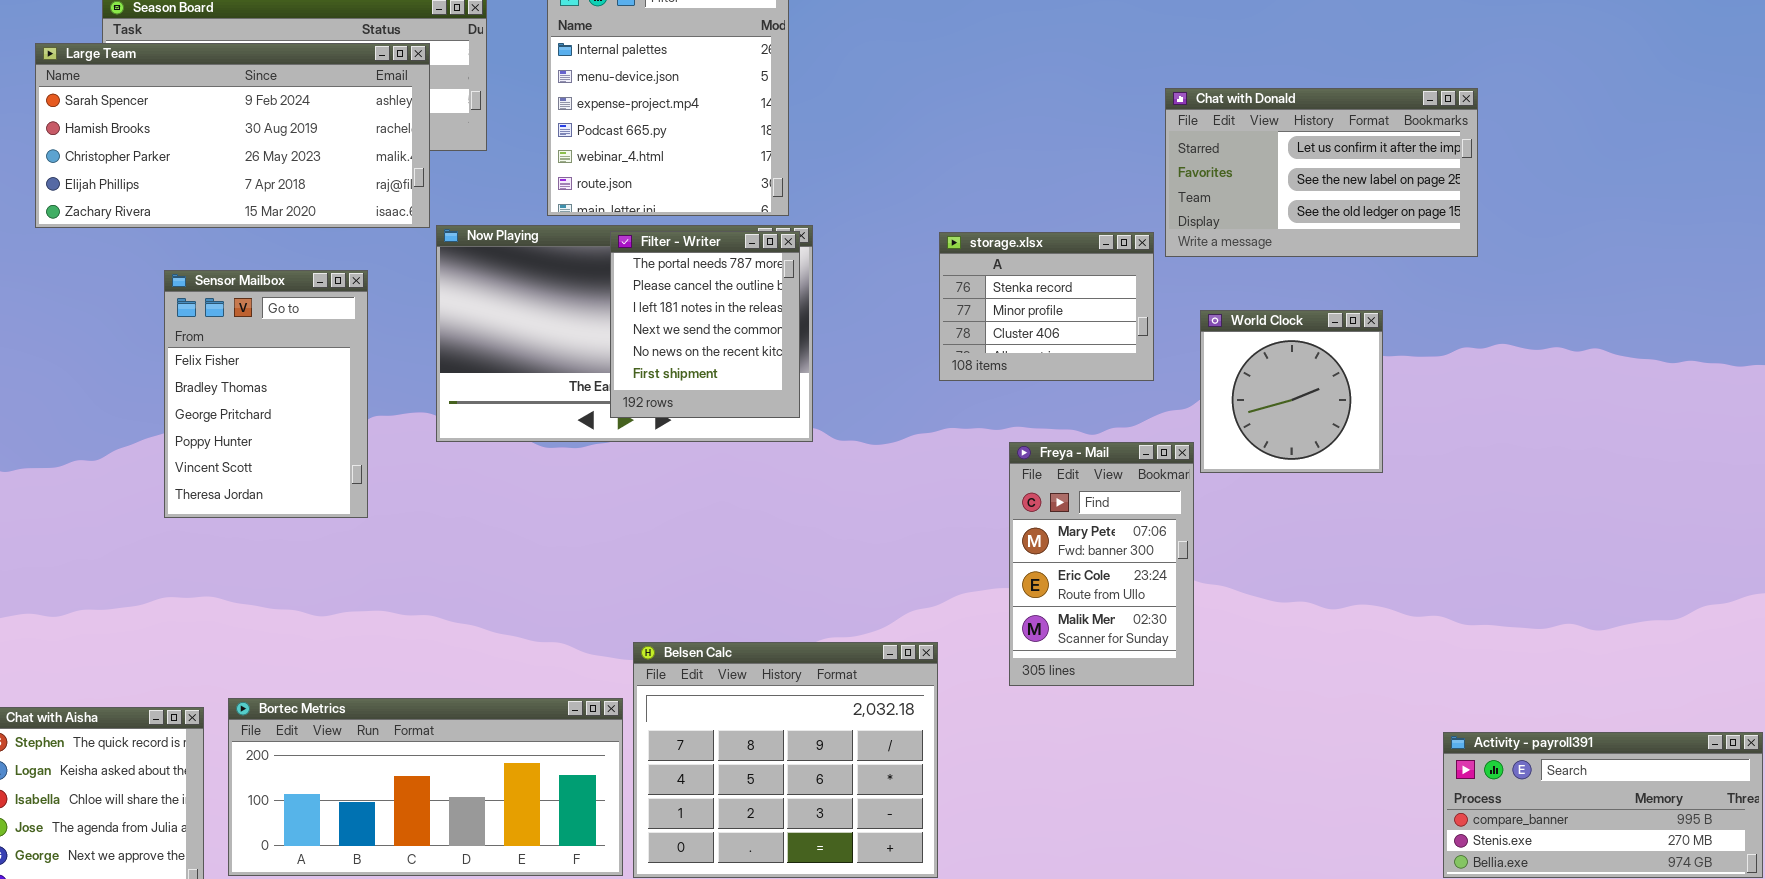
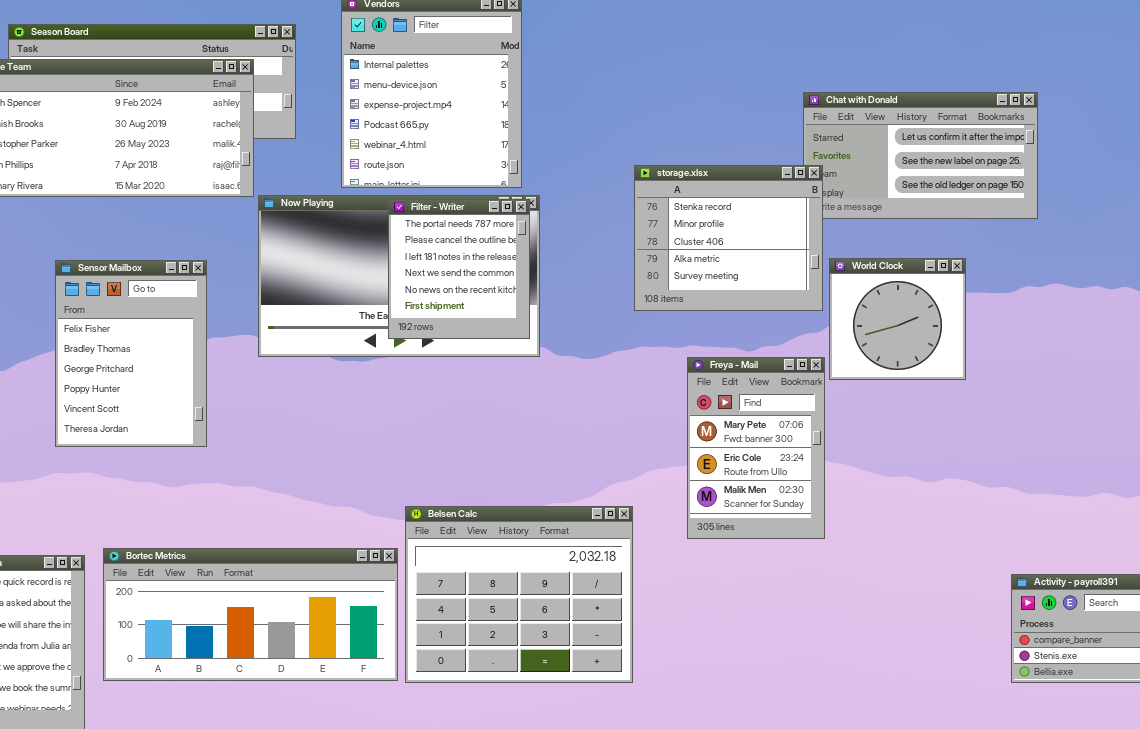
storage.xlsx: [939,232,1154,381] -> [634,165,823,311], resized
Sensor Mailbox: [164,270,368,518] -> [55,260,207,447], moved

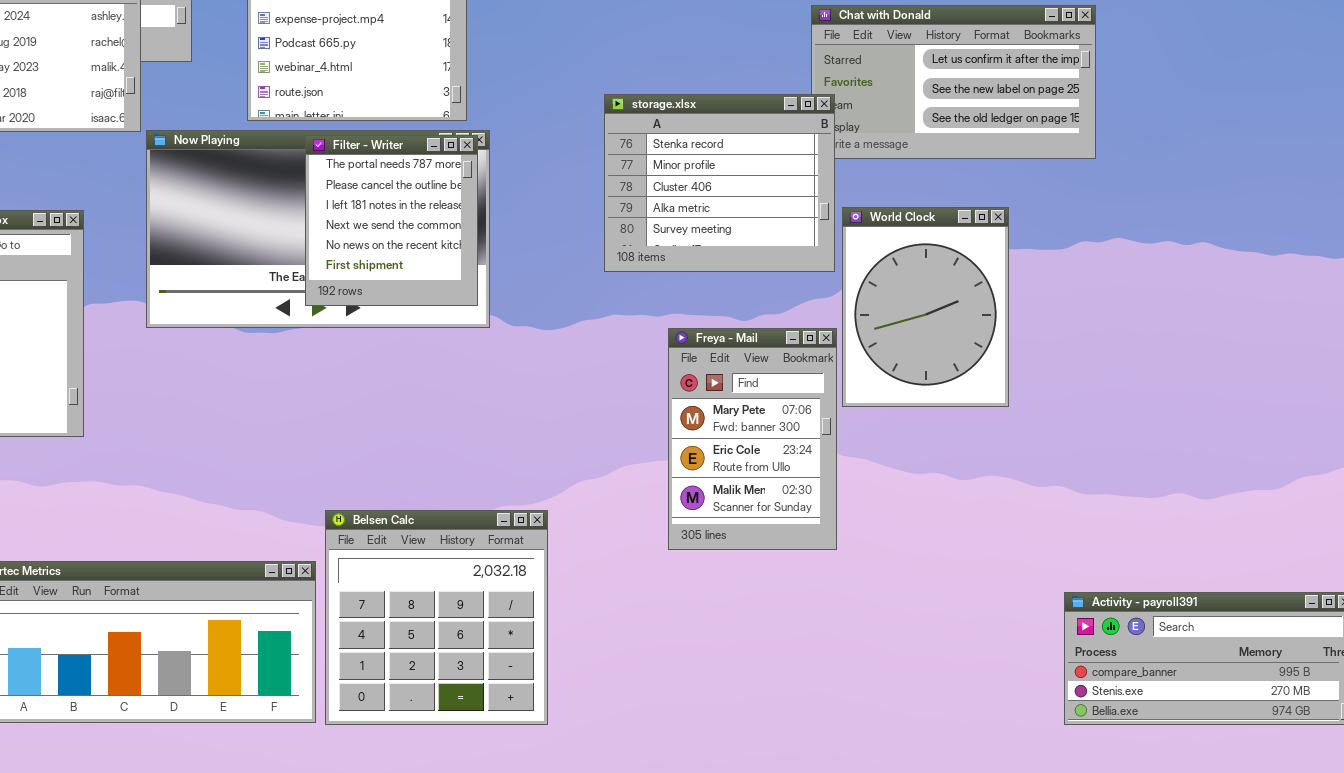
World Clock: [829,258,966,380] -> [842,207,1009,407], resized
Belsen Calc: [405,506,633,683] -> [325,510,548,725], resized

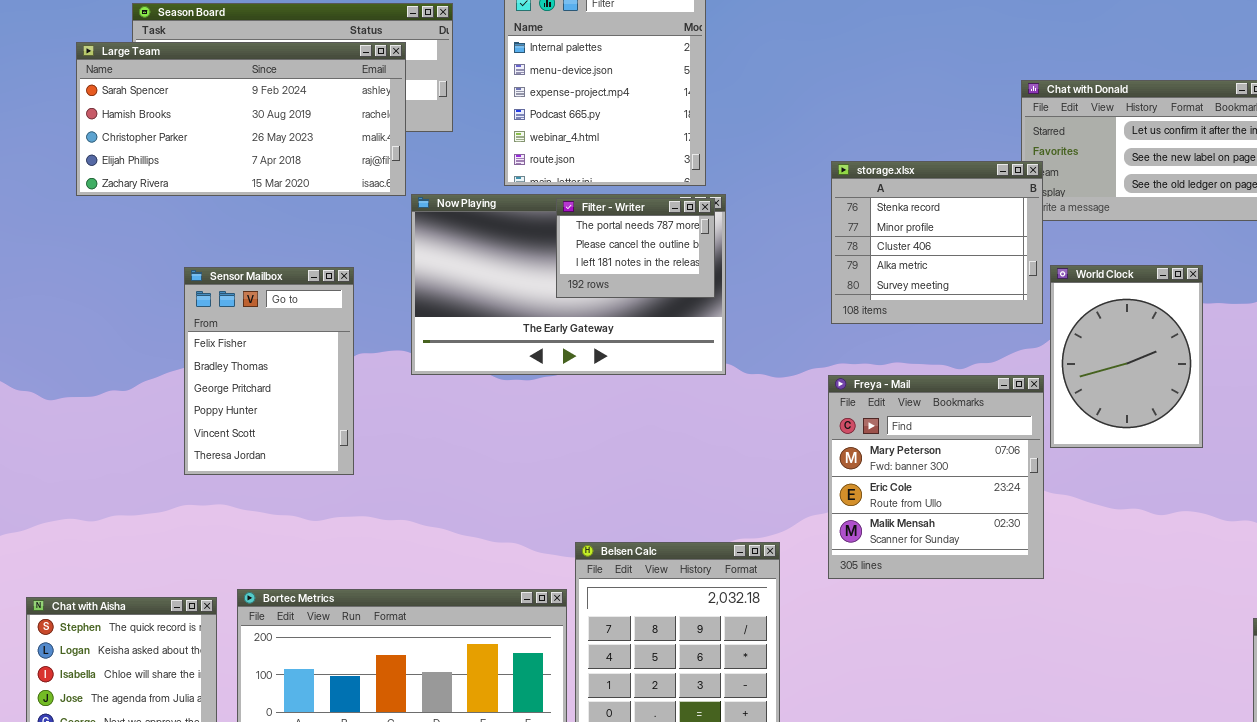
Filter - Writer: [305,135,478,306] -> [556,198,715,298], resized
Freya - Mail: [668,328,837,550] -> [828,375,1044,579], resized

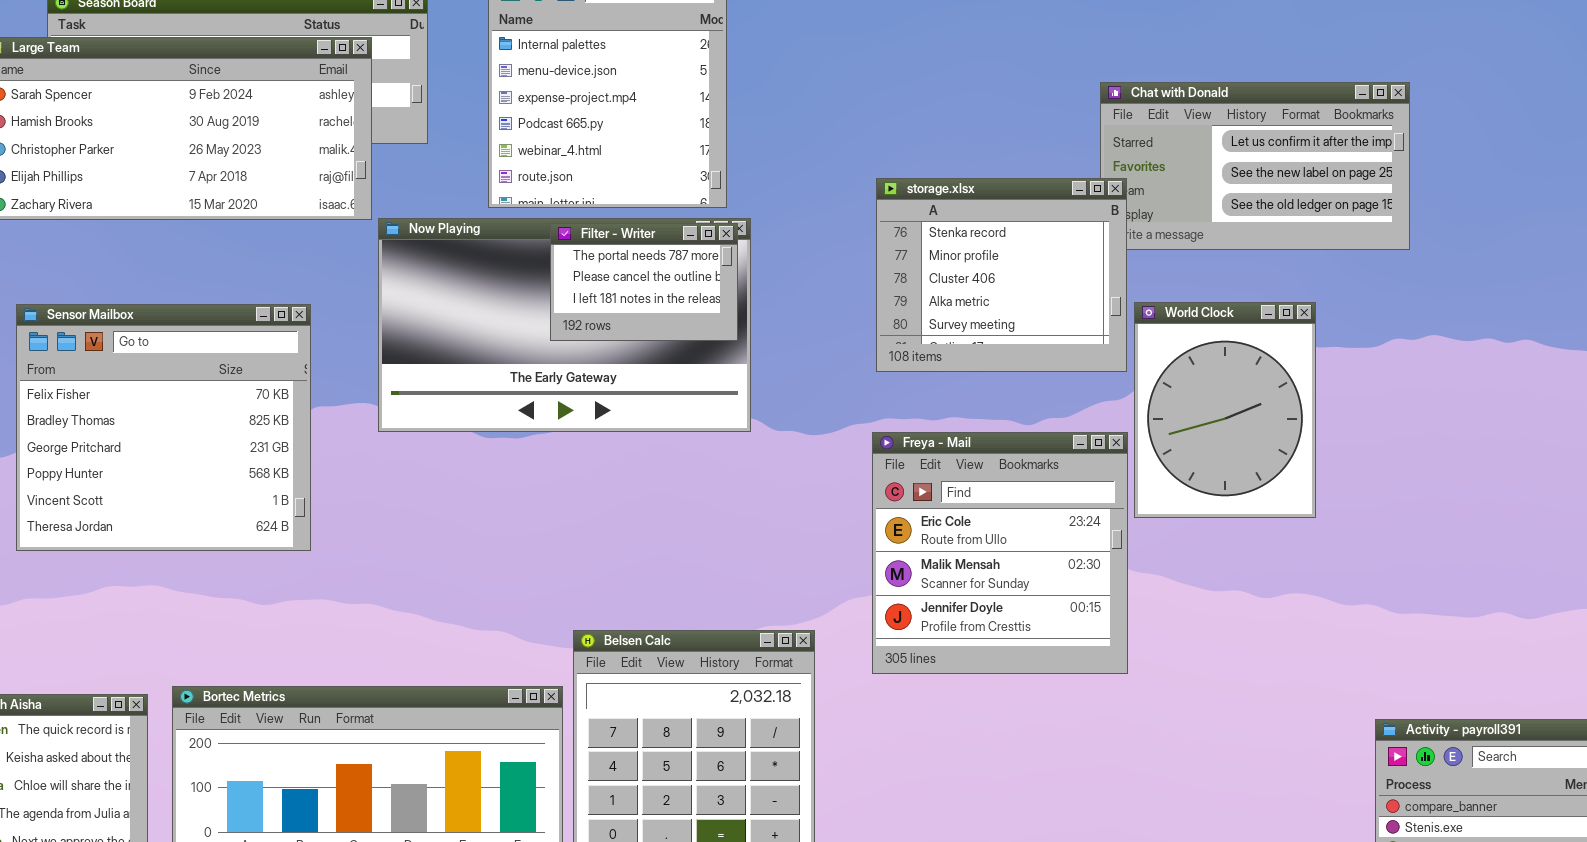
Sensor Mailbox: [184,267,354,475] -> [16,304,311,551], resized
Freya - Mail: [828,375,1044,579] -> [872,432,1128,674], scrolled down 1 row

